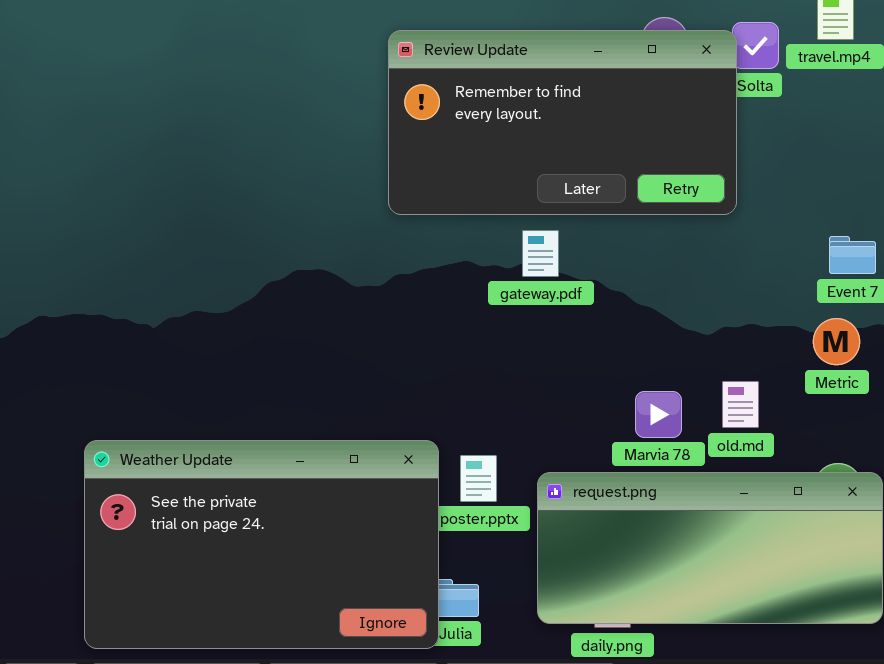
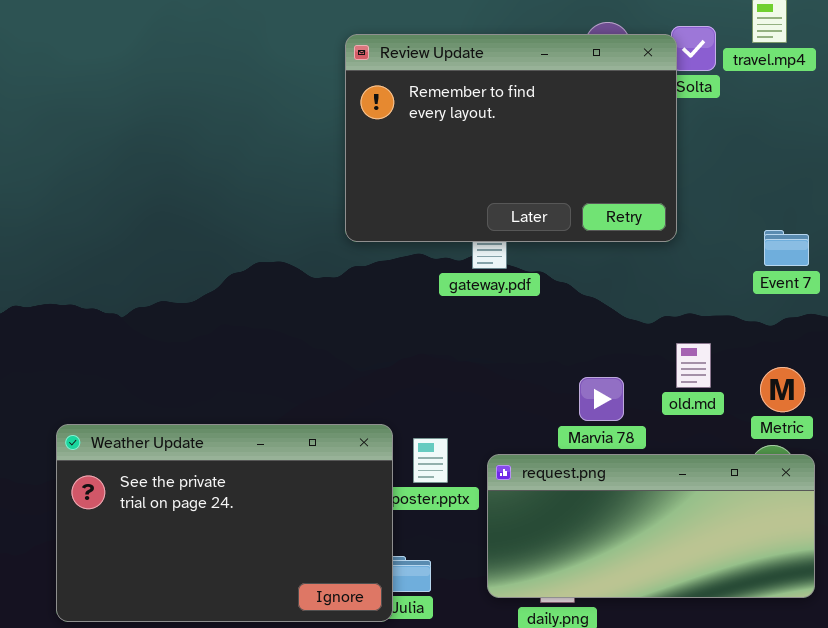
Review Update: [388,30,737,215] -> [345,34,677,242], resized
Metric: [813,318,860,365] -> [760,367,805,412], moved
old.md: [722,381,759,428] -> [676,343,711,388], moved

